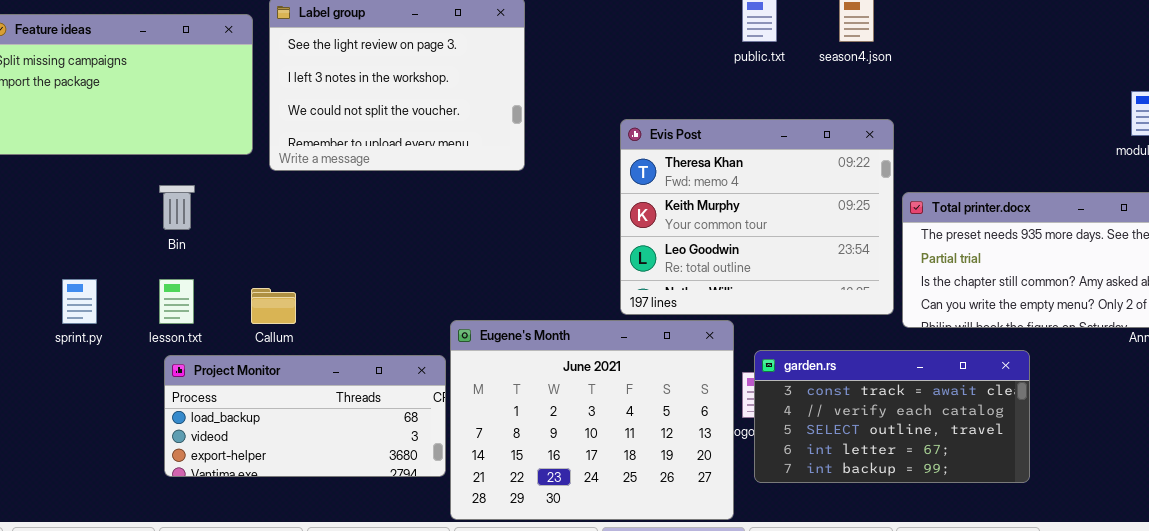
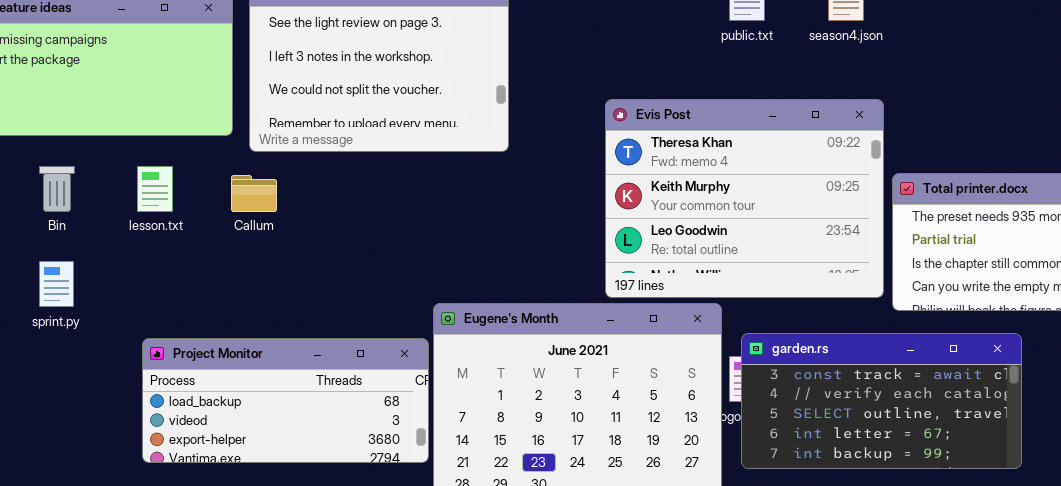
Bin: [159,185,195,230] -> [39,166,75,212], moved
lesson.txt: [159,279,194,324] -> [137,166,173,212], moved
Callum: [251,288,296,324] -> [231,175,277,212], moved

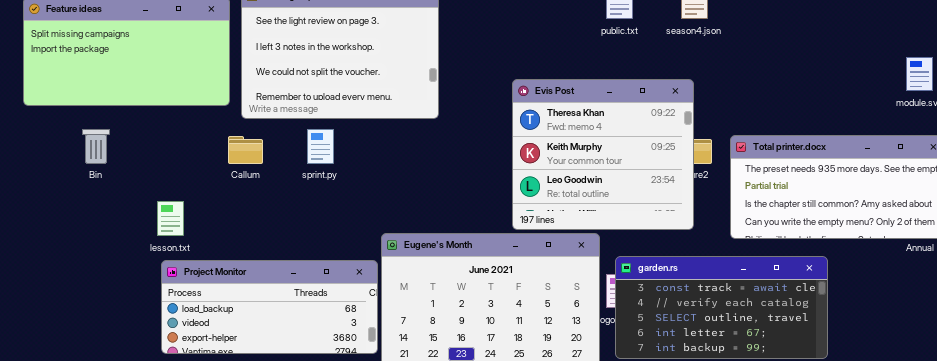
Evis Post: [605,99,884,298] -> [512,79,694,230], resized
lesson.txt: [137,166,173,212] -> [157,201,184,236], moved
sprint.py: [39,261,74,307] -> [307,129,334,164], moved

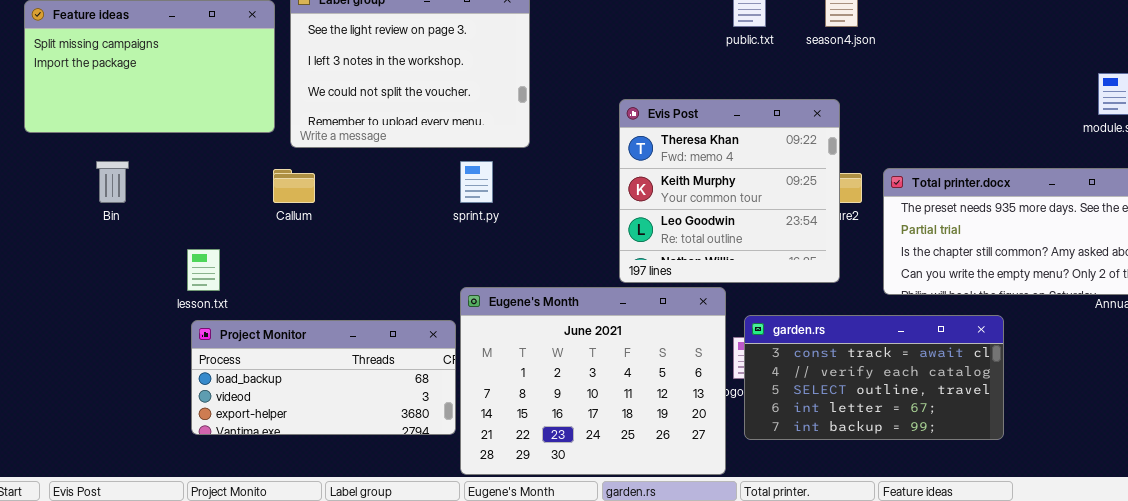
sprint.py: [307,129,334,164] -> [460,161,493,203], moved

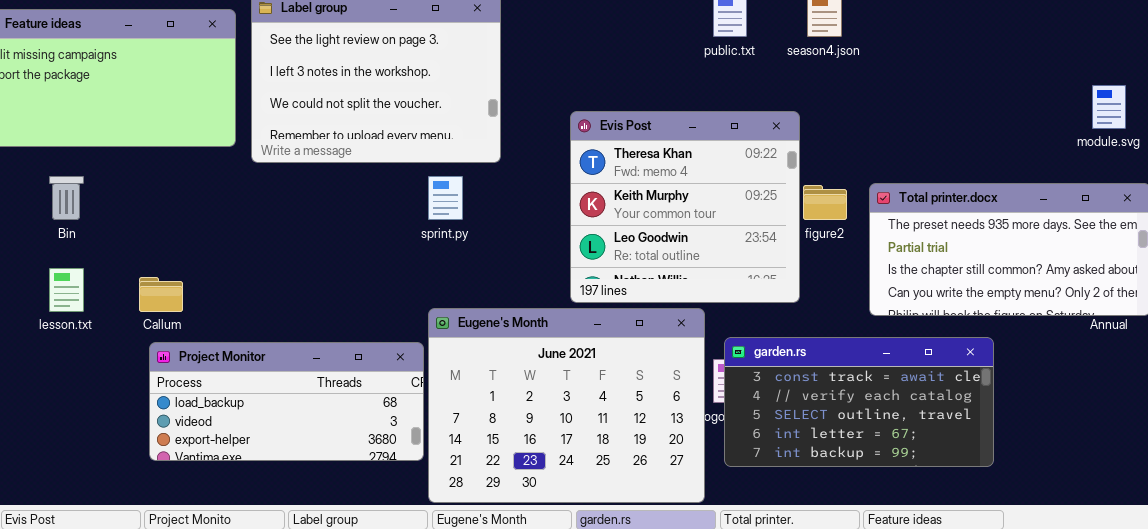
Evis Post: [619,99,840,283] -> [570,111,800,303], moved
Callum: [273,169,315,203] -> [139,277,183,312], moved
lesson.txt: [187,249,220,291] -> [49,268,84,312], moved

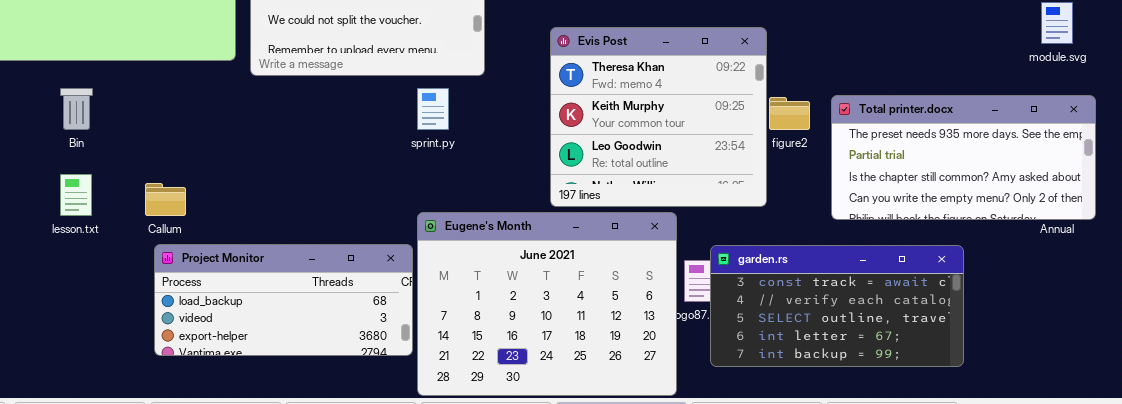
garden.rs: [724,337,994,467] -> [710,245,964,367], moved

